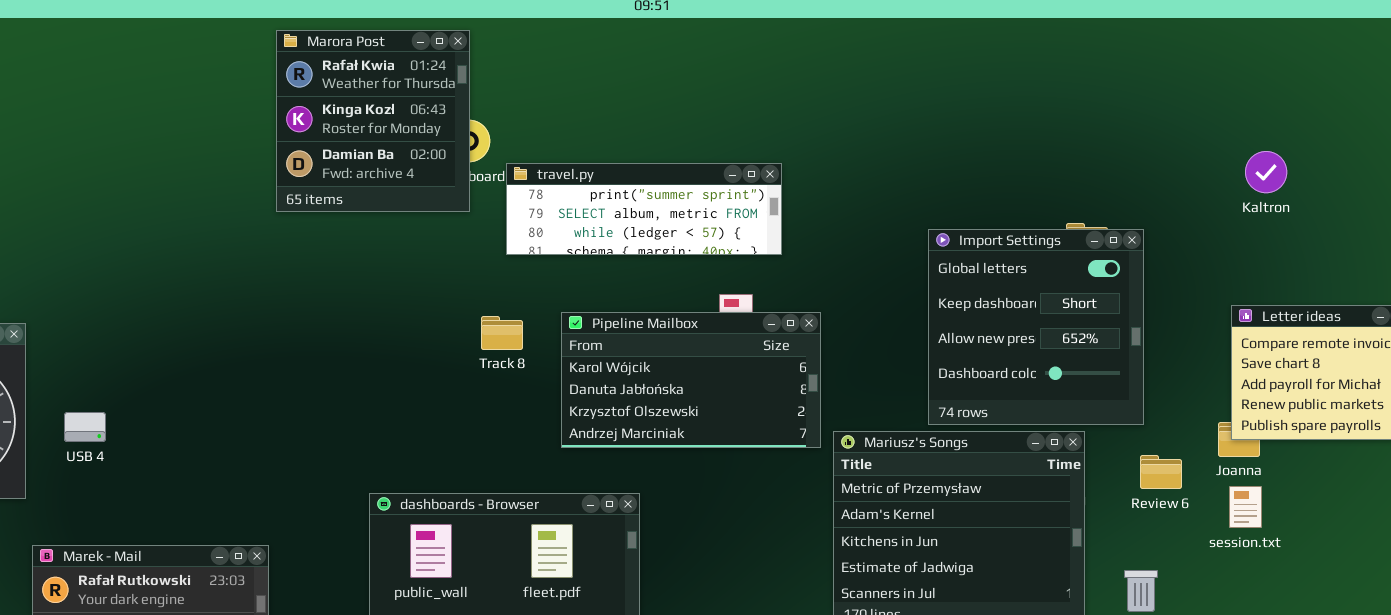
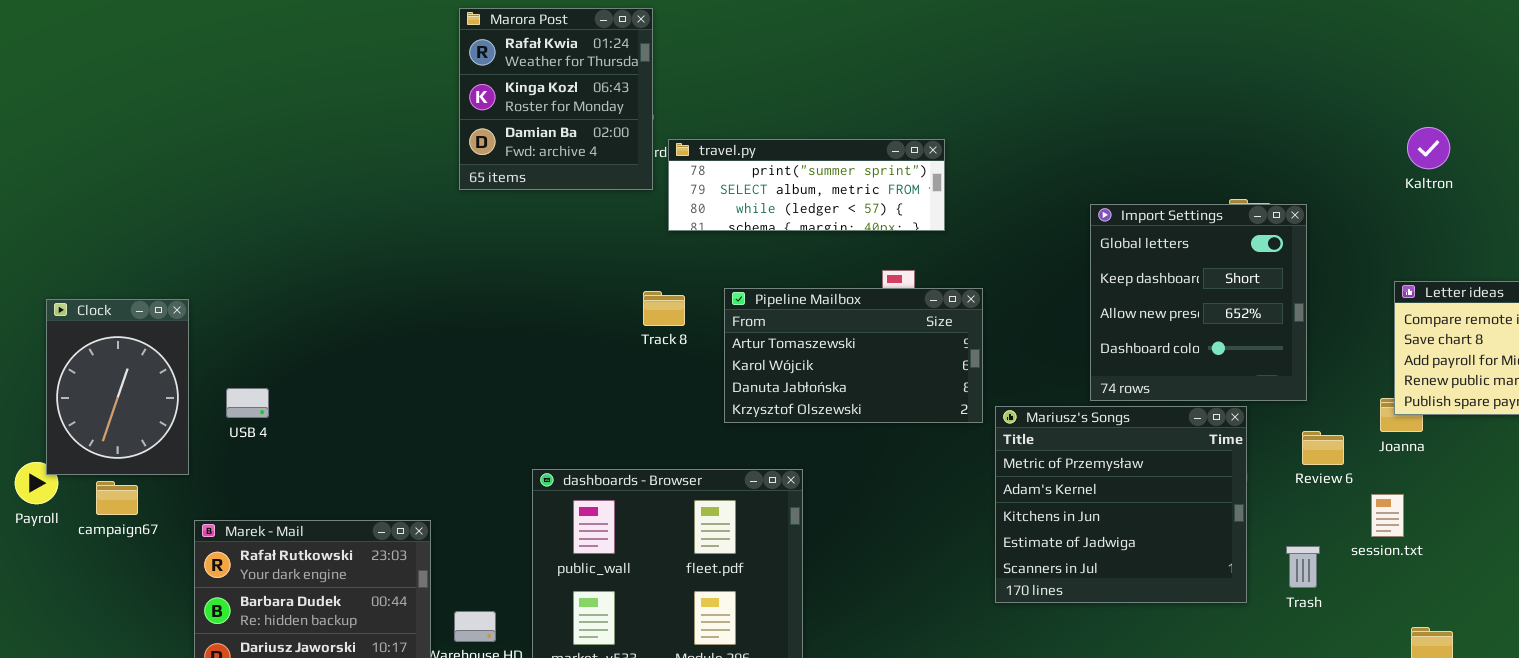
Marora Post: [276,30,470,212] -> [459,8,653,190], moved
Pipeline Mailbox: [561,312,821,448] -> [724,288,983,423], scrolled up 1 row
session.txt: [1229,486,1262,528] -> [1371,494,1404,537], moved

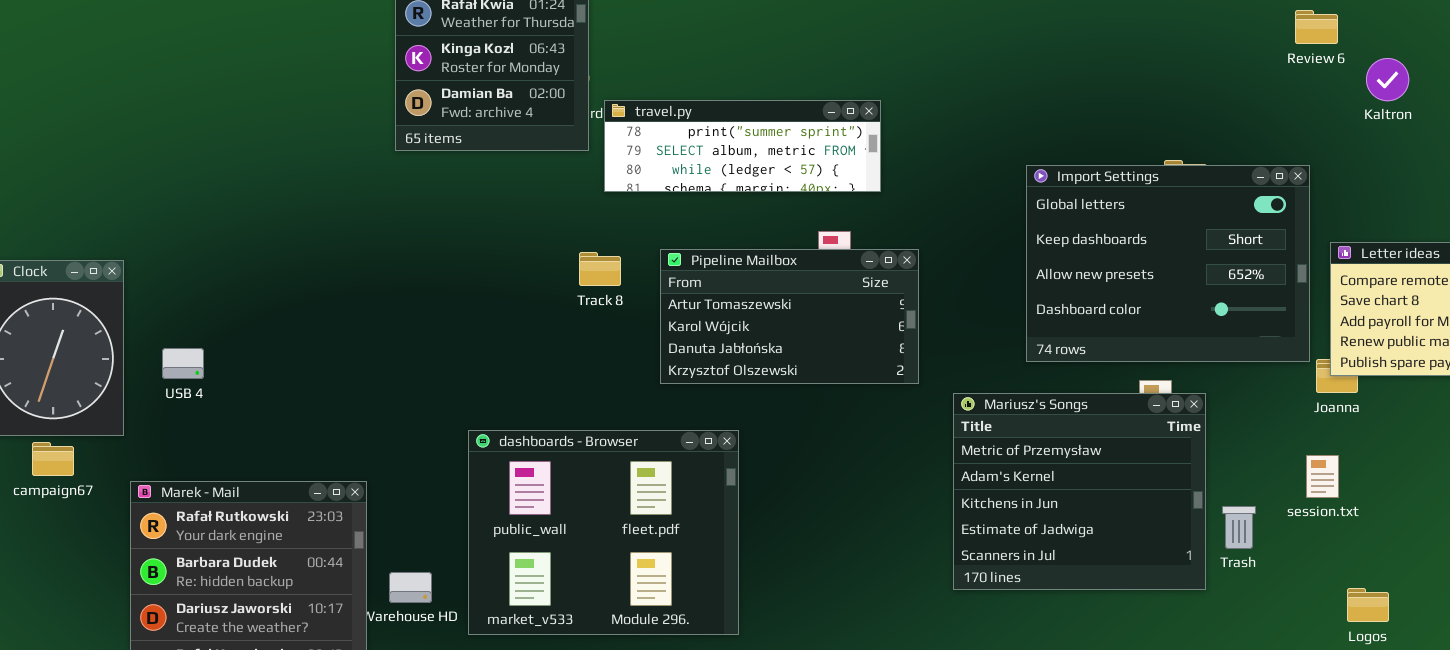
Kaltron: [1407,127,1450,169] -> [1366,58,1409,101], moved
Import Settings: [1090,204,1307,401] -> [1026,165,1310,362], resized
Mariusz's Songs: [995,406,1247,603] -> [953,393,1206,590], moved
Review 6: [1302,431,1344,465] -> [1295,10,1338,44], moved

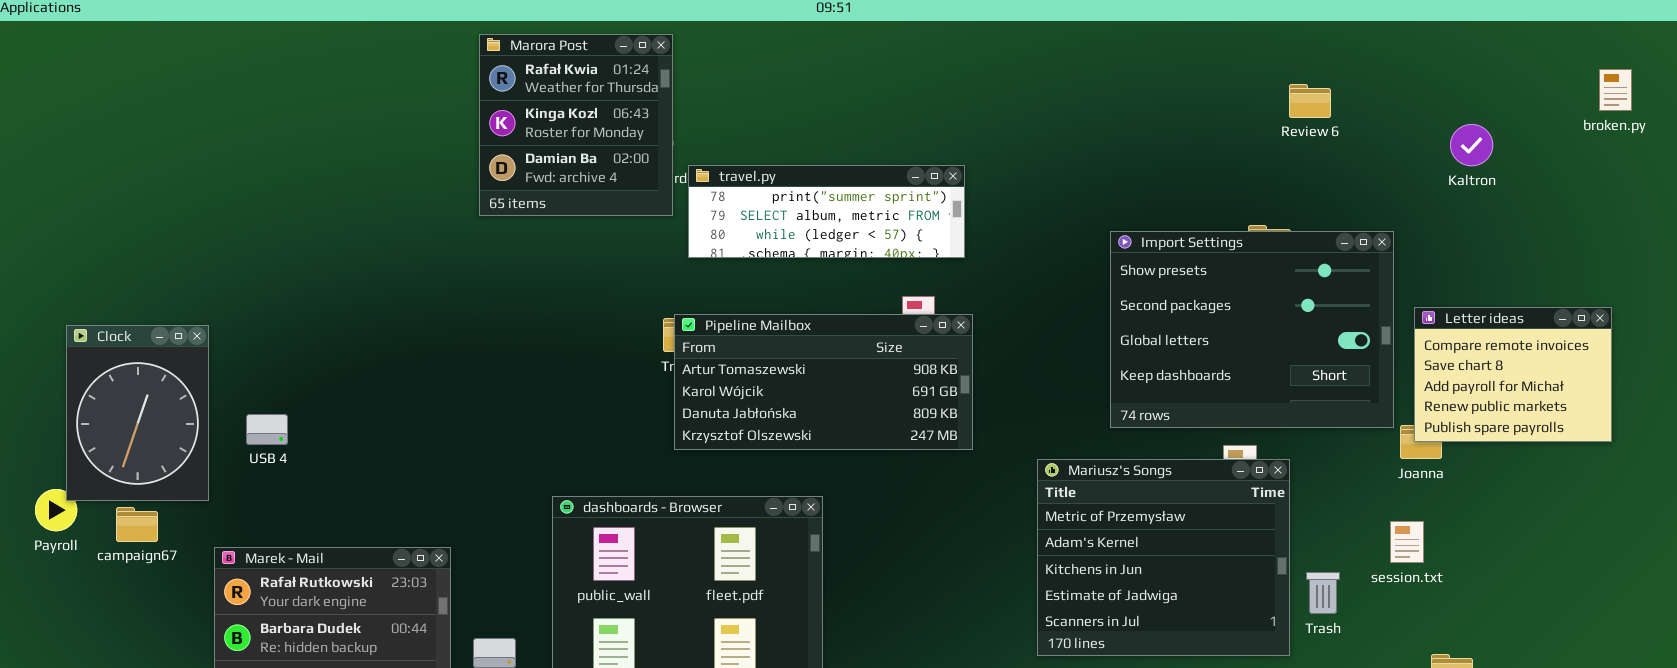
Review 6: [1295,10,1338,44] -> [1289,84,1331,118], moved
Import Settings: [1026,165,1310,362] -> [1110,231,1394,428], scrolled up 2 rows
Pipeline Mailbox: [660,249,919,384] -> [674,314,973,450], moved, resized

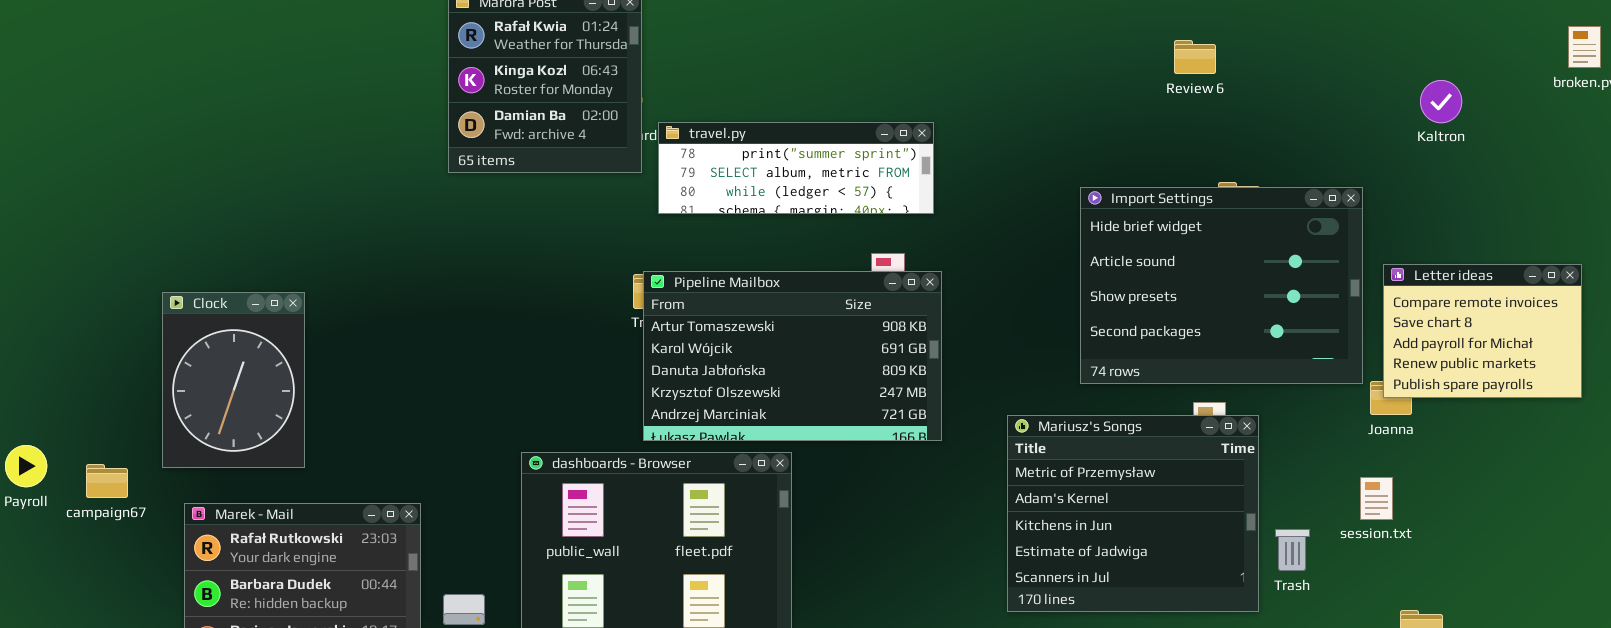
Review 6: [1289,84,1331,118] -> [1174,40,1216,74], moved
Import Settings: [1110,231,1394,428] -> [1080,187,1363,384], scrolled up 2 rows
Pipeline Mailbox: [674,314,973,450] -> [643,271,942,441], resized
Clock: [66,325,209,501] -> [162,292,305,468], moved

